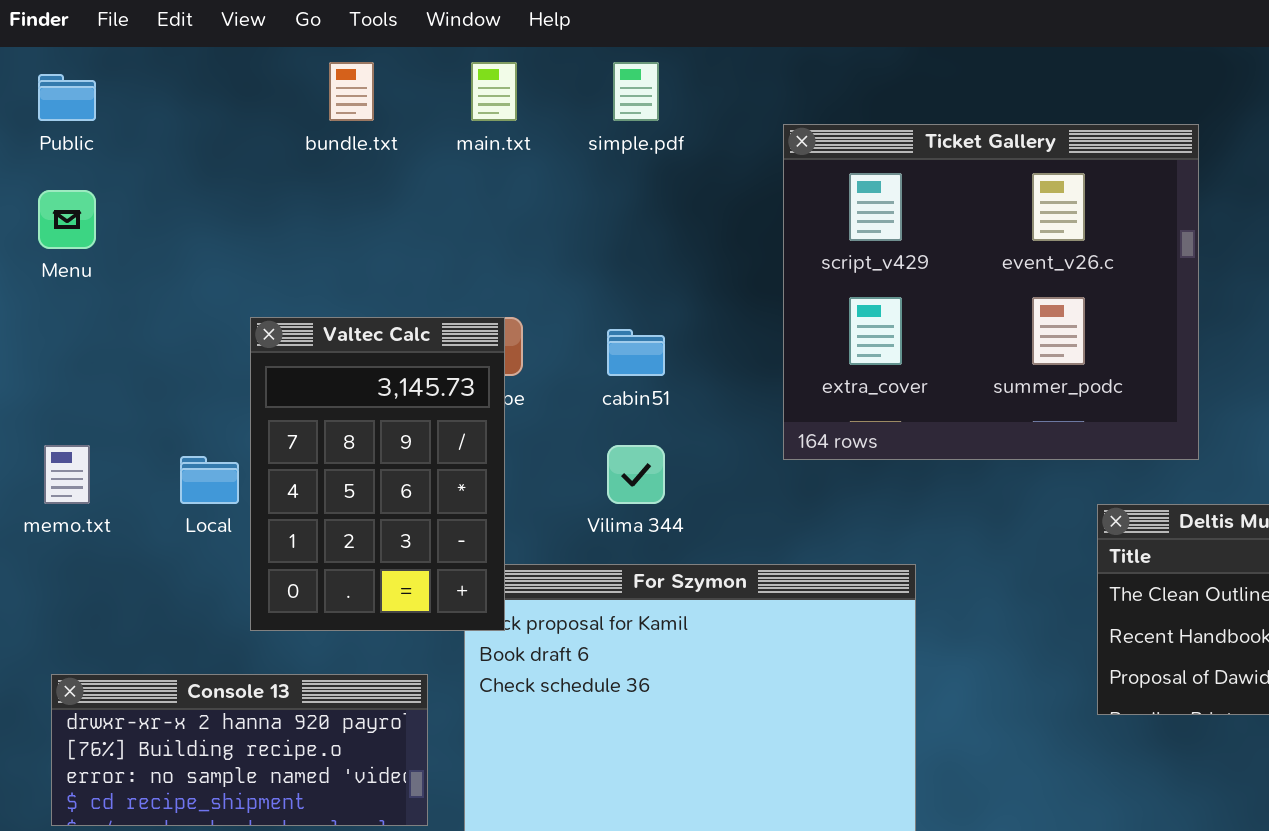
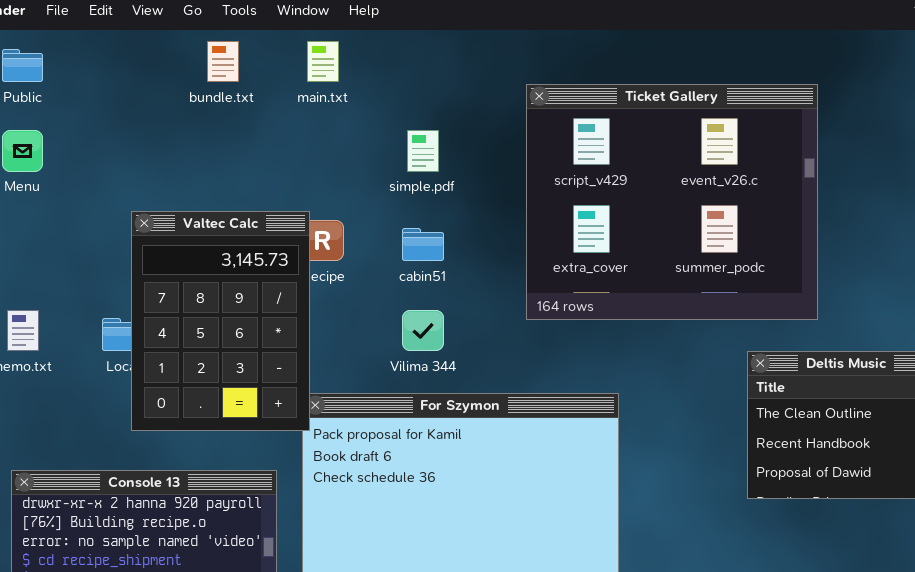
simple.pdf: [613,62,659,121] -> [407,130,439,172], moved
Valtec Calc: [250,317,505,631] -> [131,211,310,431], moved

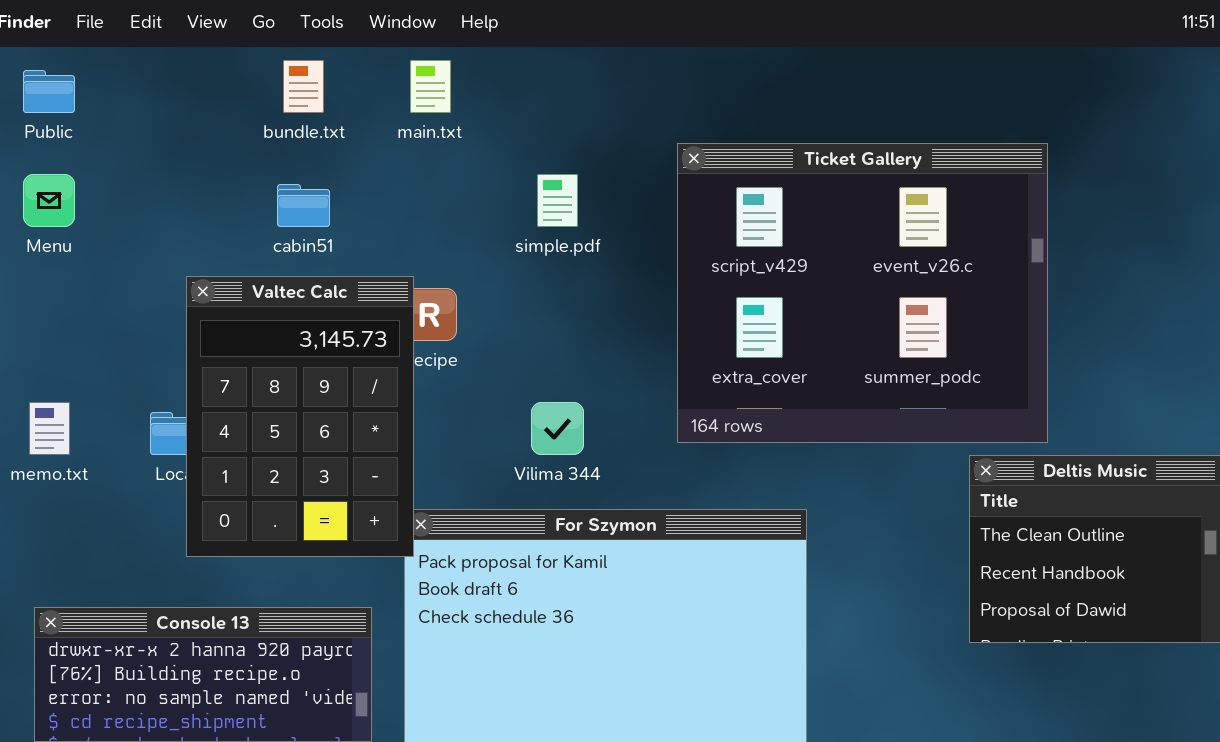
Ticket Gallery: [526,84,818,320] -> [677,143,1048,443], moved
cabin51: [402,228,444,261] -> [277,184,330,227], moved

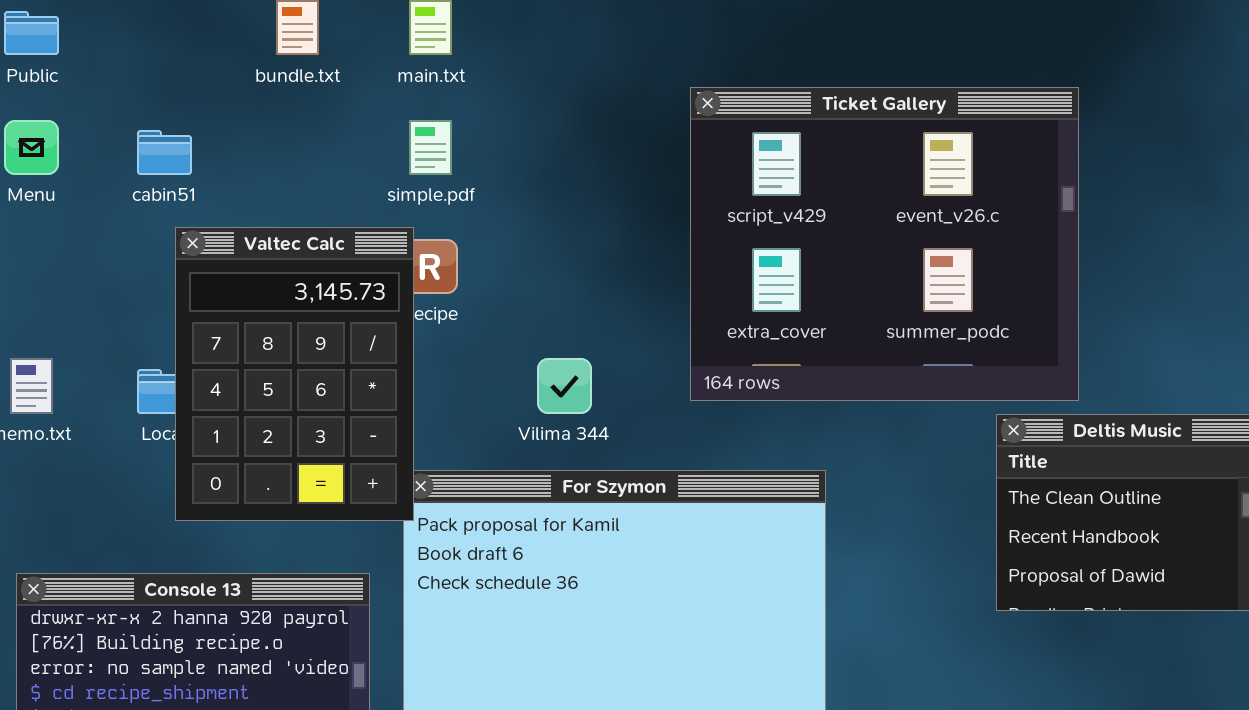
simple.pdf: [537,174,578,227] -> [409,120,452,175], moved
cabin51: [277,184,330,227] -> [137,130,192,175], moved

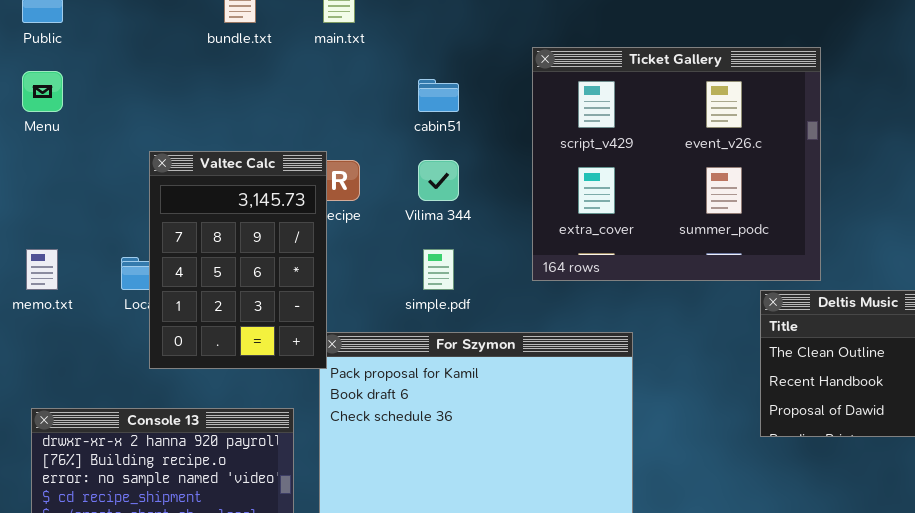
simple.pdf: [409,120,452,175] -> [423,249,454,290], moved
cabin51: [137,130,192,175] -> [418,79,459,112], moved
Vilima 344: [537,358,592,414] -> [418,160,459,201], moved

